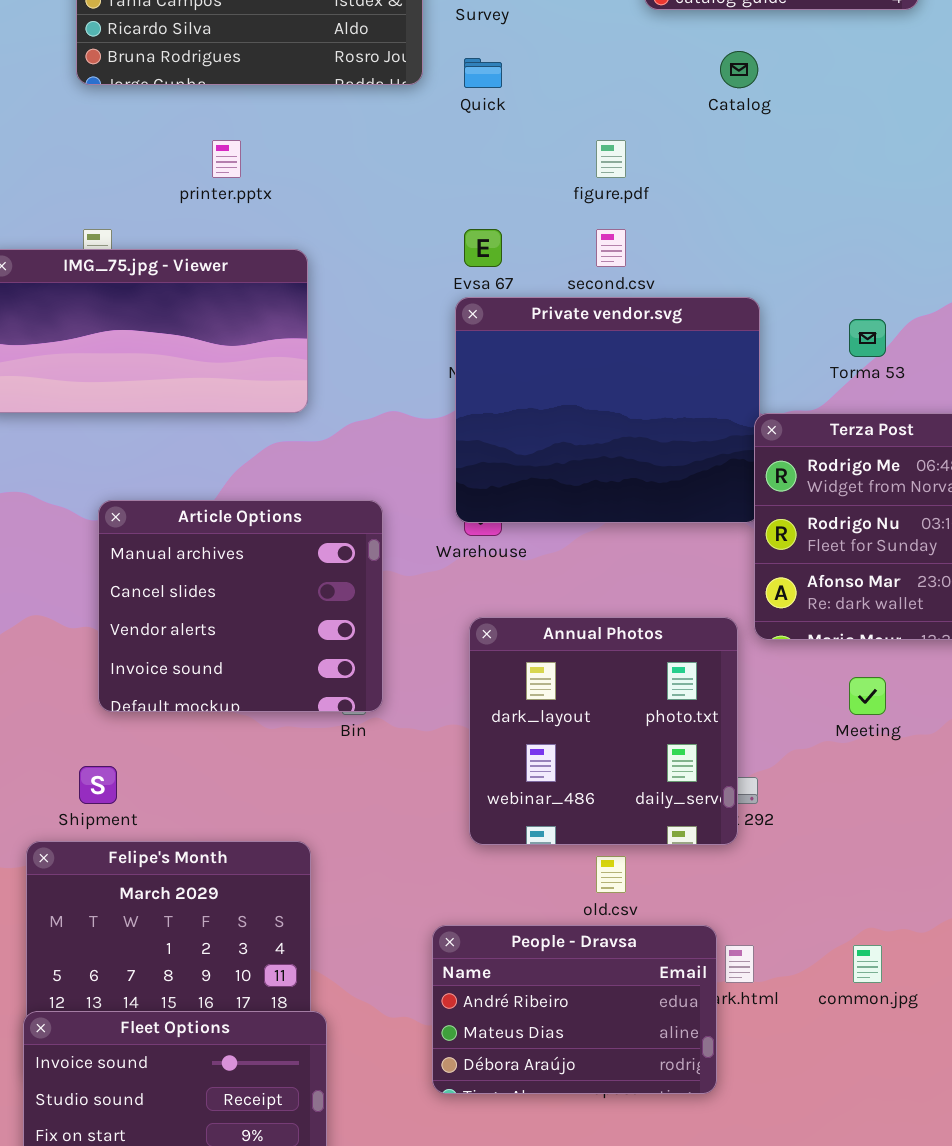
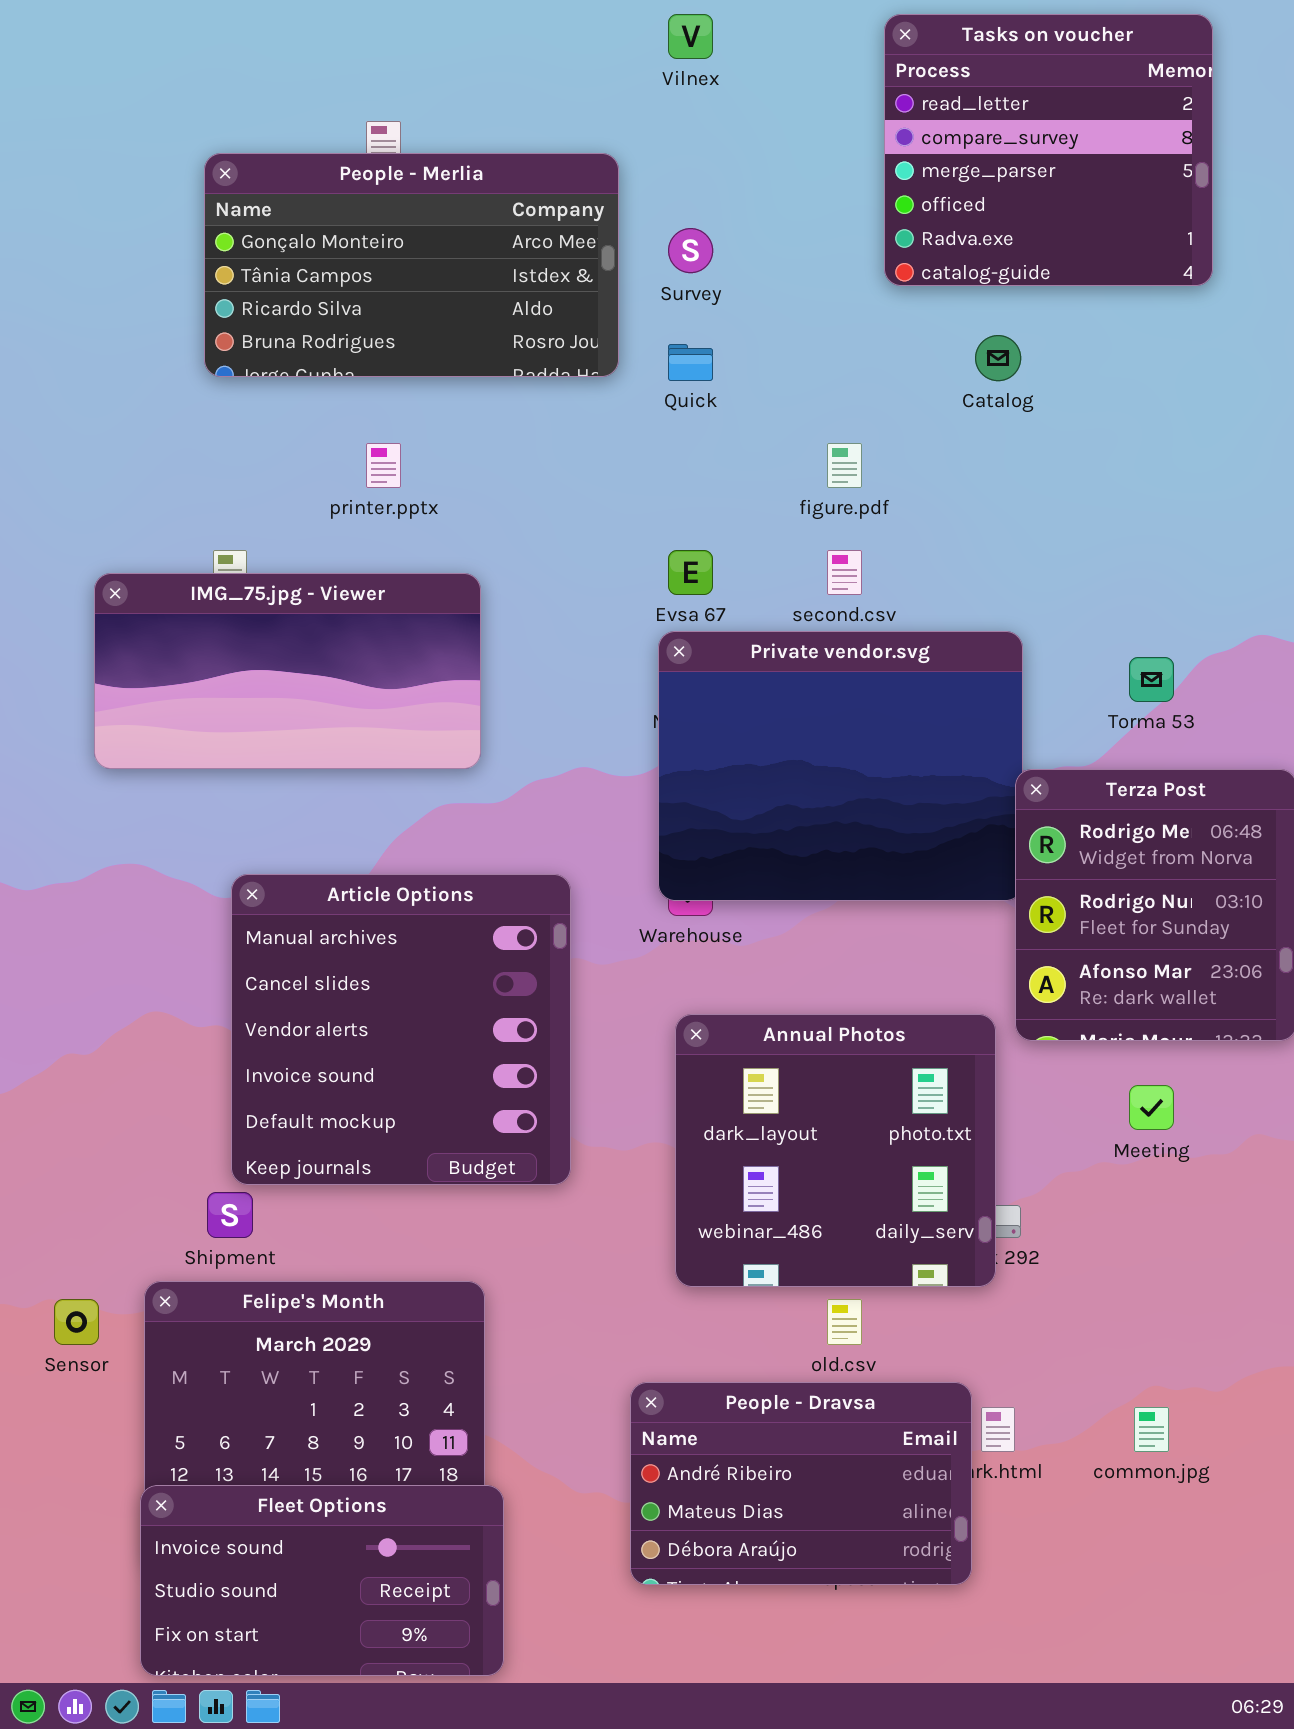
Article Options: [98,500,383,712] -> [231,874,571,1185], resized

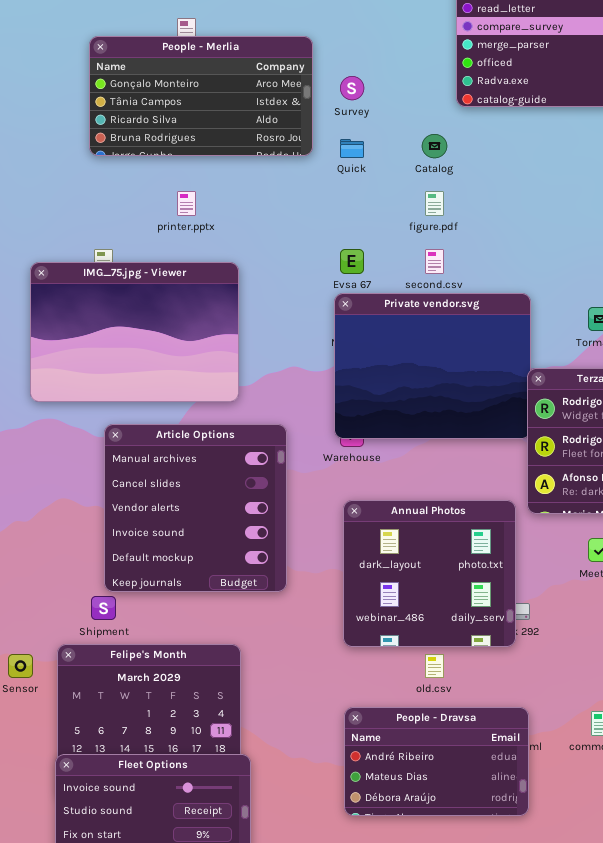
Catalog: [975,335,1021,381] -> [422,134,447,158], moved
IMG_75.jpg - Viewer: [94,573,481,769] -> [30,262,239,402], resized
People - Dravsa: [630,1382,972,1585] -> [344,707,529,816], moved

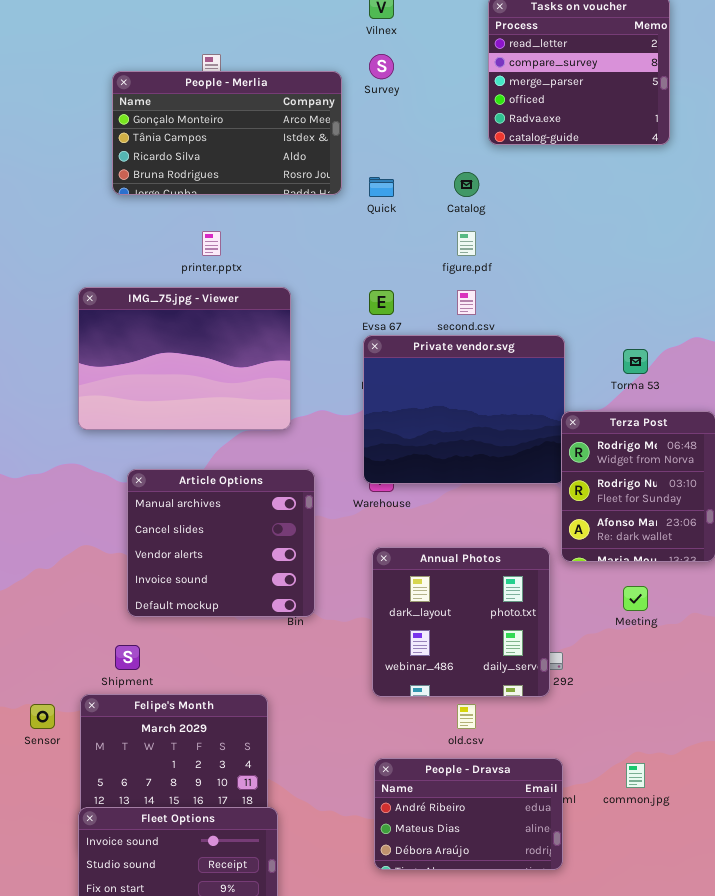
Survey: [340,76,364,100] -> [369,54,394,79], moved
IMG_75.jpg - Viewer: [30,262,239,402] -> [78,287,291,430], moved
Article Options: [104,424,287,592] -> [127,469,315,617], resized

